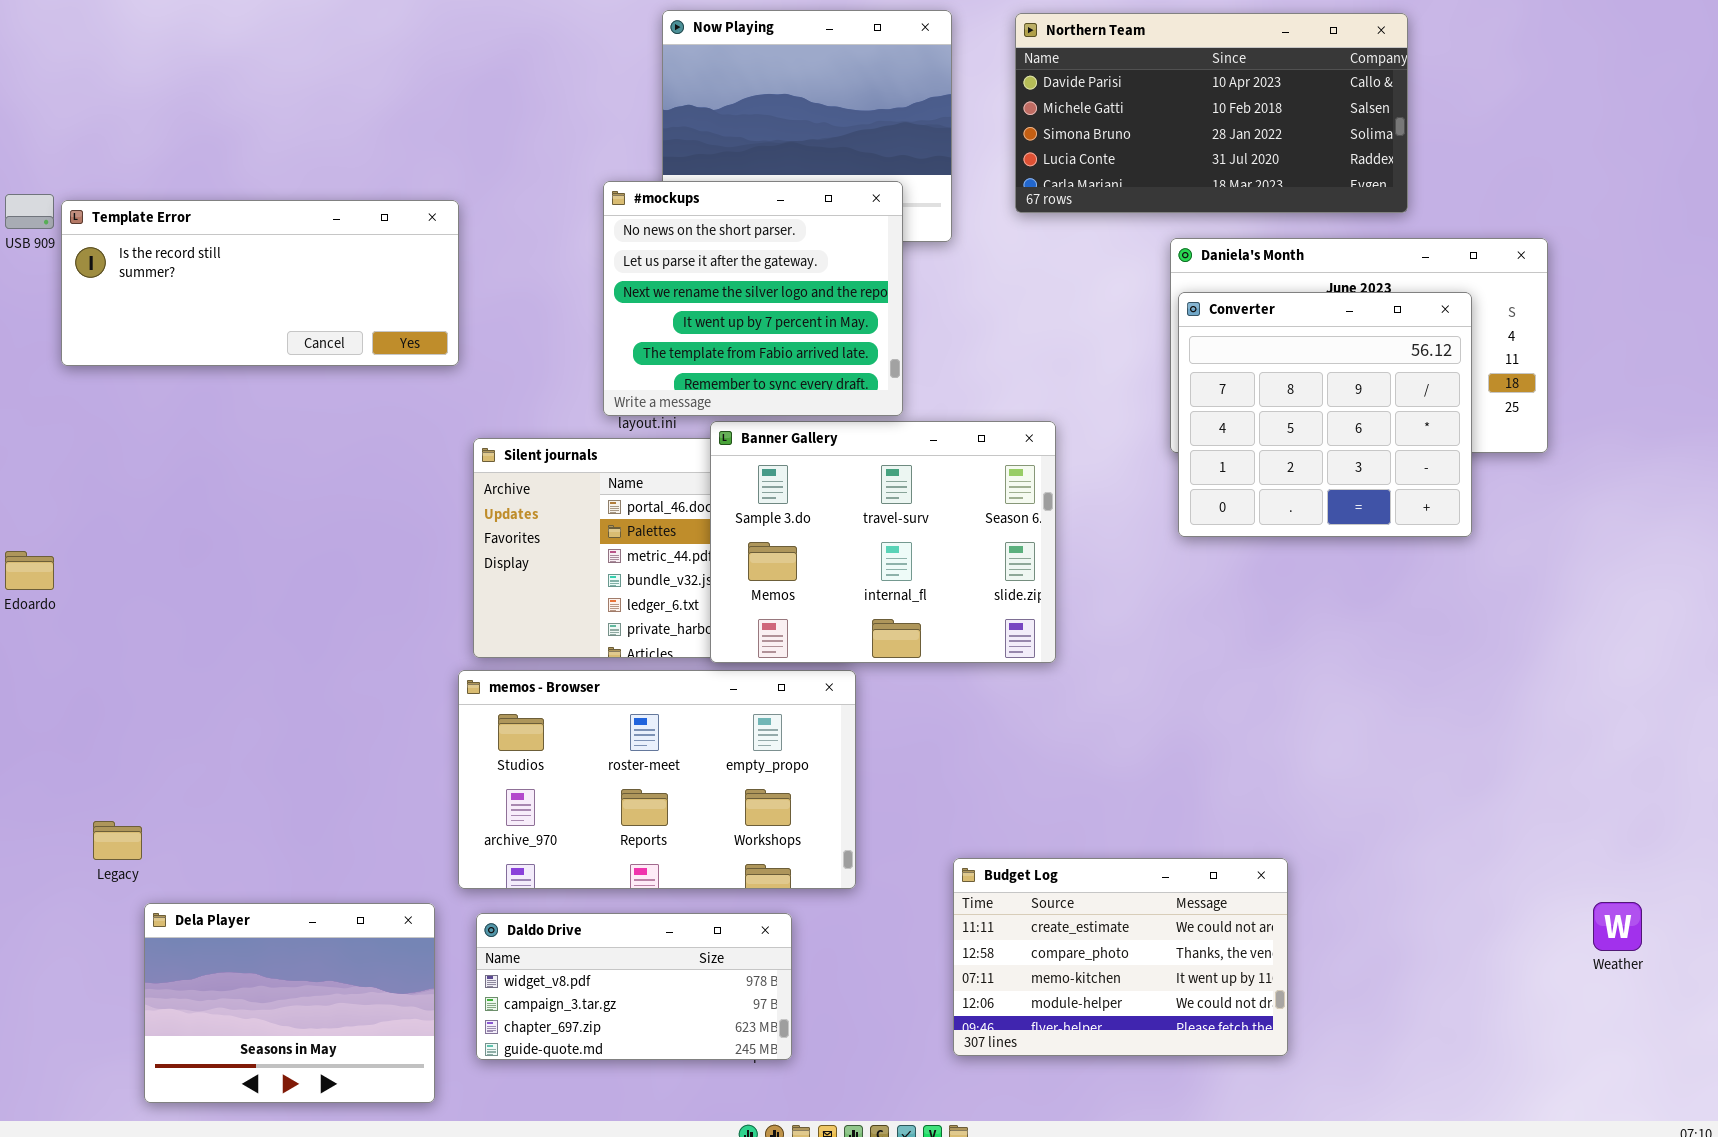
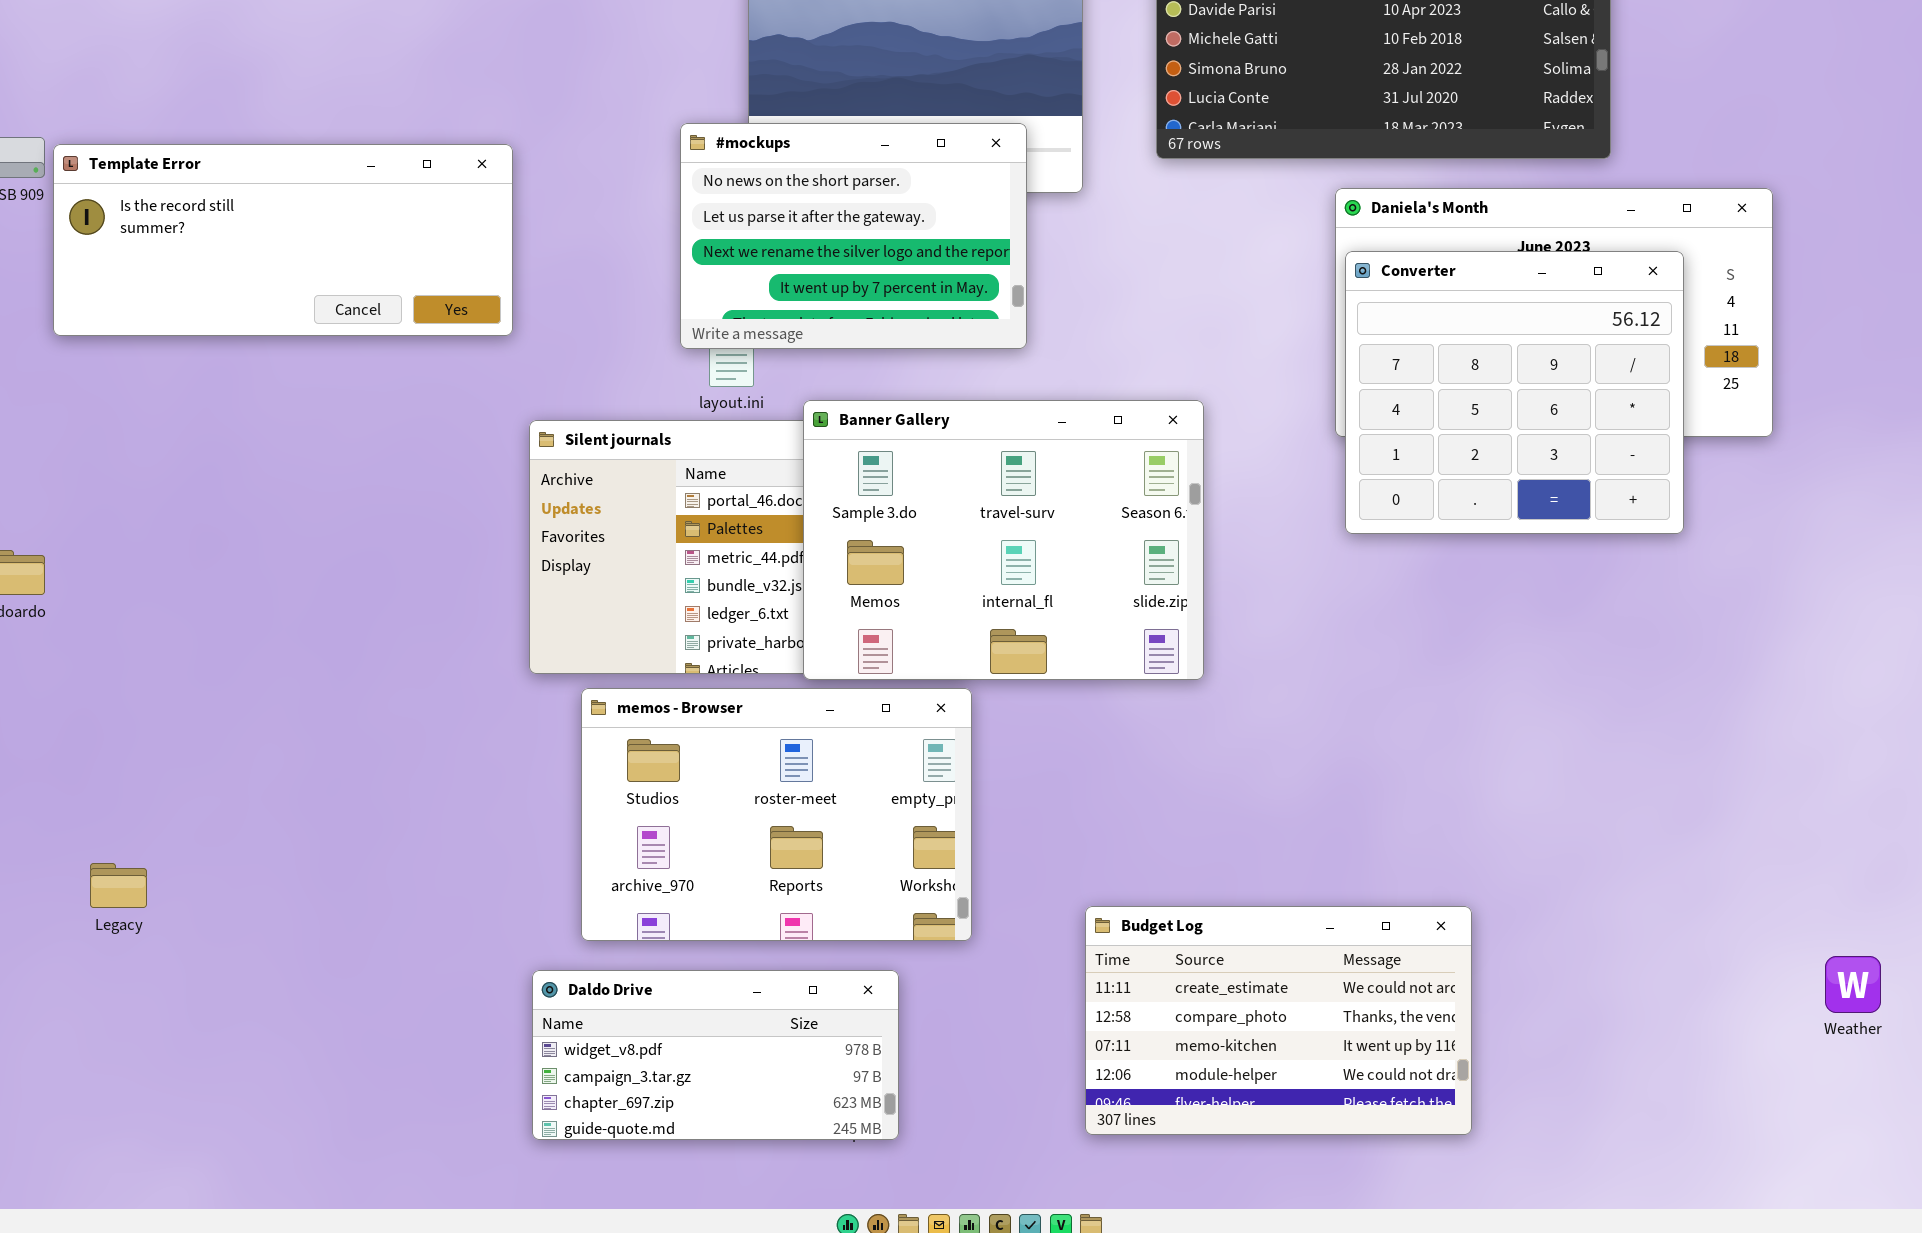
#mockups: [603,181,903,416] -> [680,123,1027,349], resized
memos - Browser: [458,670,856,889] -> [581,688,972,941], resized
Dela Player: [144,903,435,1103] -> none, closed

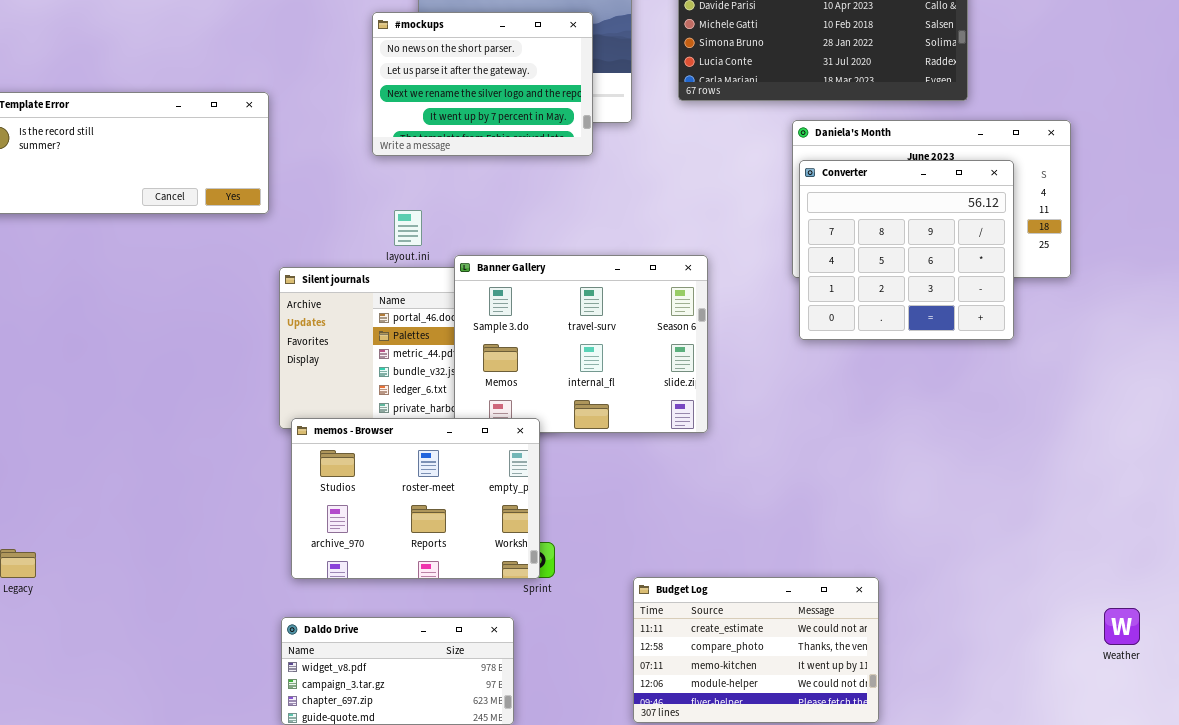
#mockups: [680,123,1027,349] -> [372,12,593,156], moved
memos - Browser: [581,688,972,941] -> [291,418,540,579], moved

